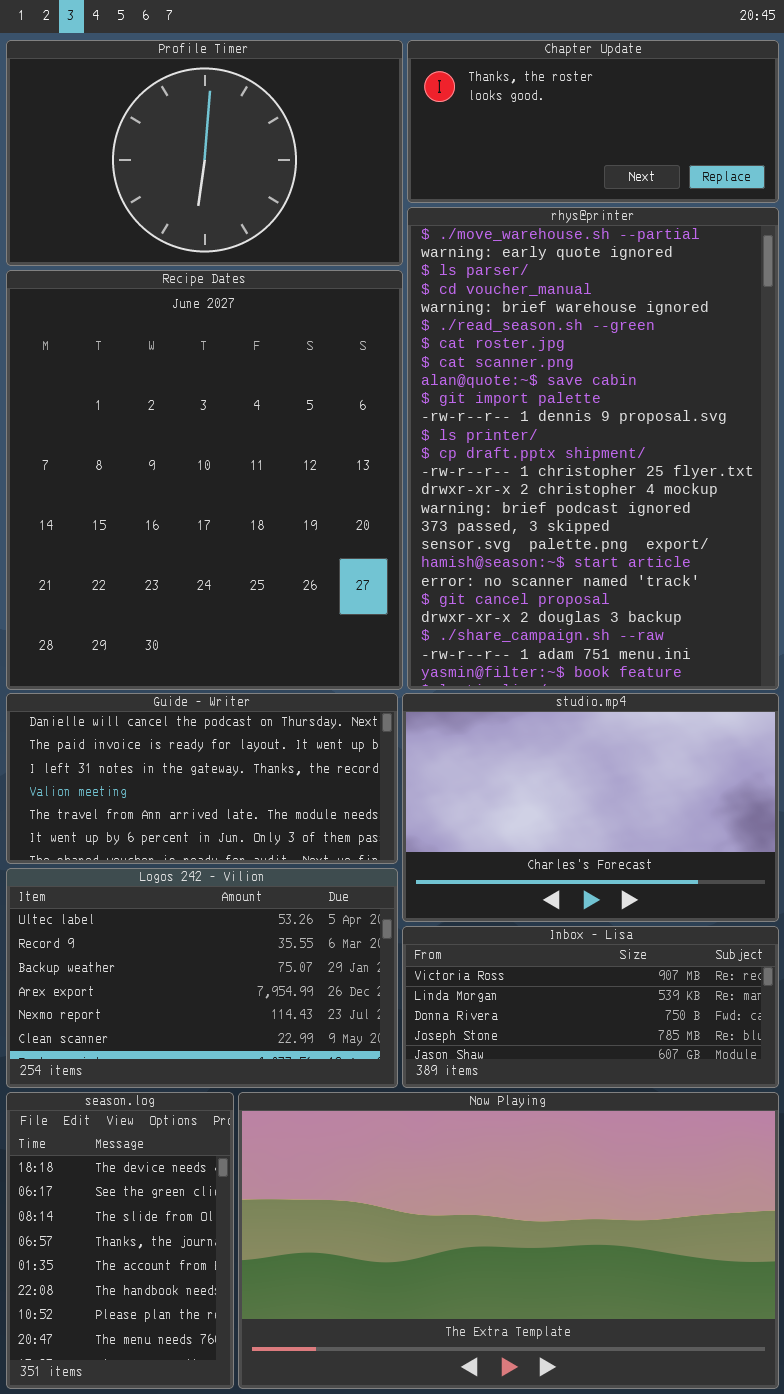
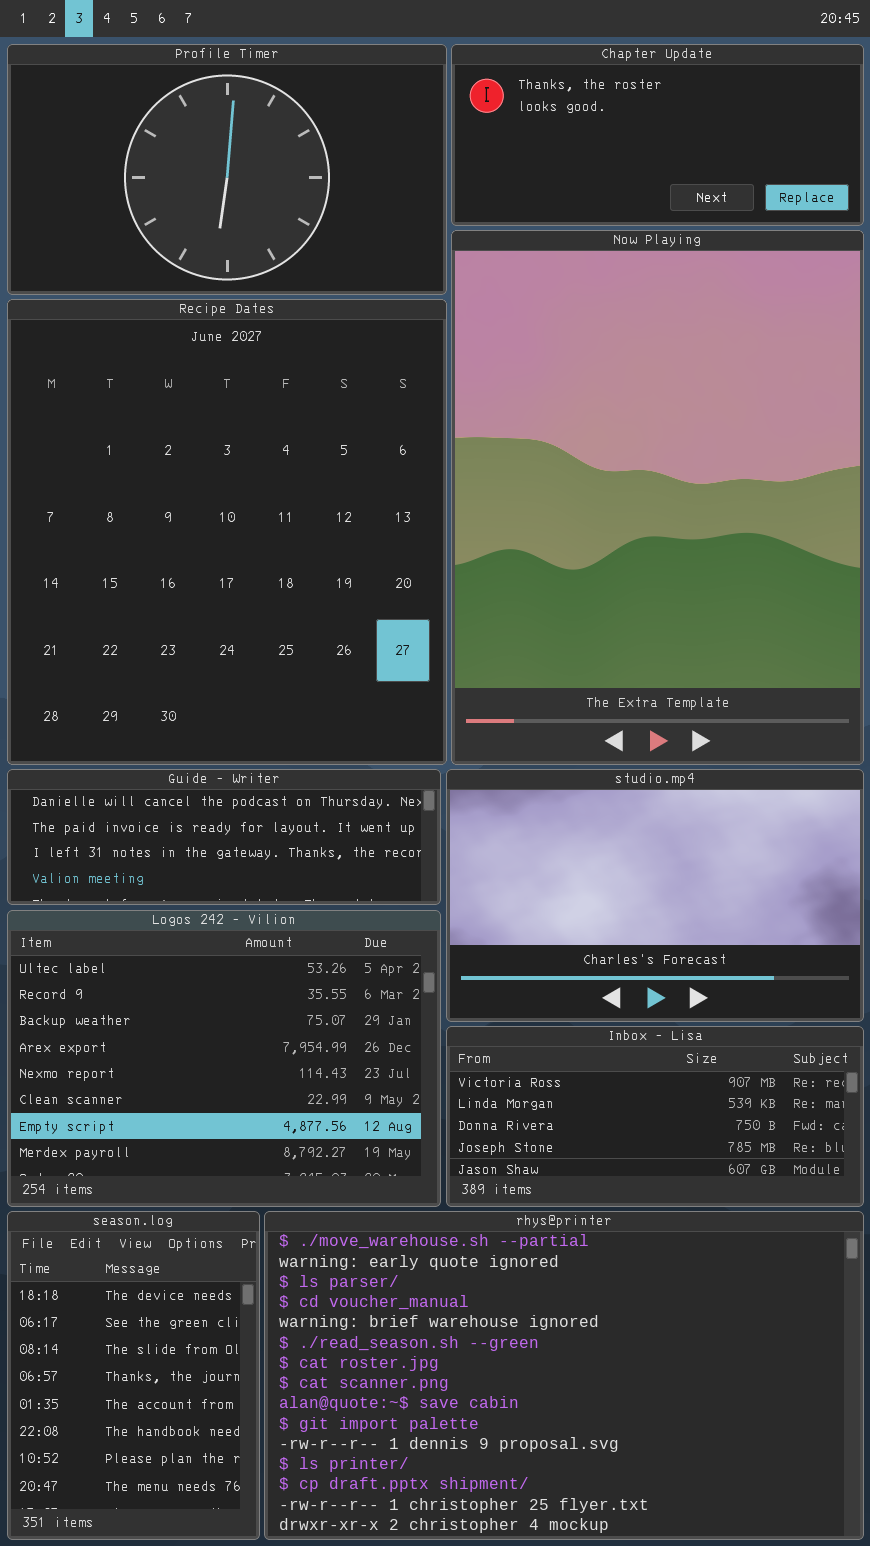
rhys@printer: [407,207,779,690] -> [264,1211,864,1540], moved, resized
Guide - Writer: [6,693,398,864] -> [7,769,441,905], resized
Logos 242 - Vilion: [6,868,398,1088] -> [7,910,441,1207], resized
Now Playing: [238,1092,779,1389] -> [451,230,864,765], moved, resized

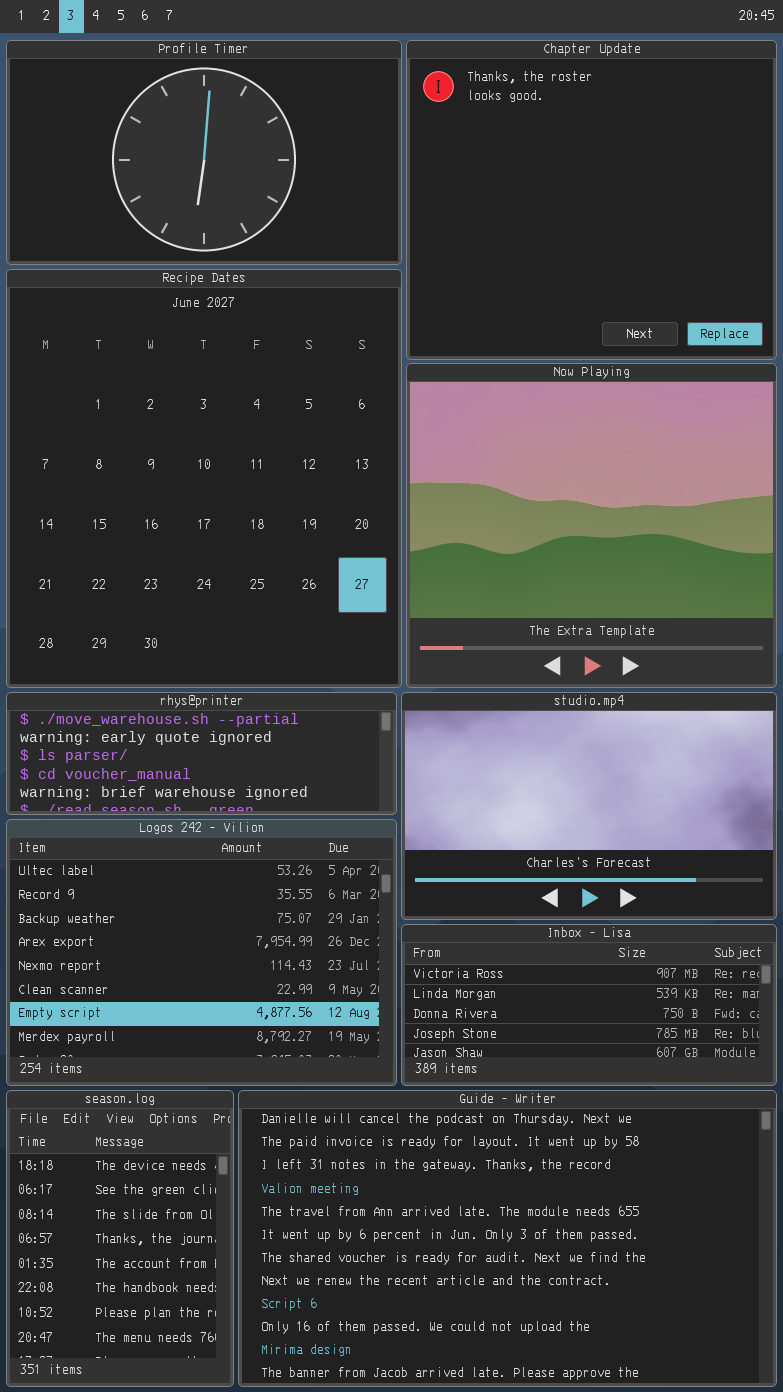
Chapter Update: [451,44,864,226] -> [406,40,777,360], resized
Now Playing: [451,230,864,765] -> [406,363,777,688], resized
Guide - Writer: [7,769,441,905] -> [238,1090,777,1387], moved, resized
rhys@printer: [264,1211,864,1540] -> [6,692,397,815], moved, resized

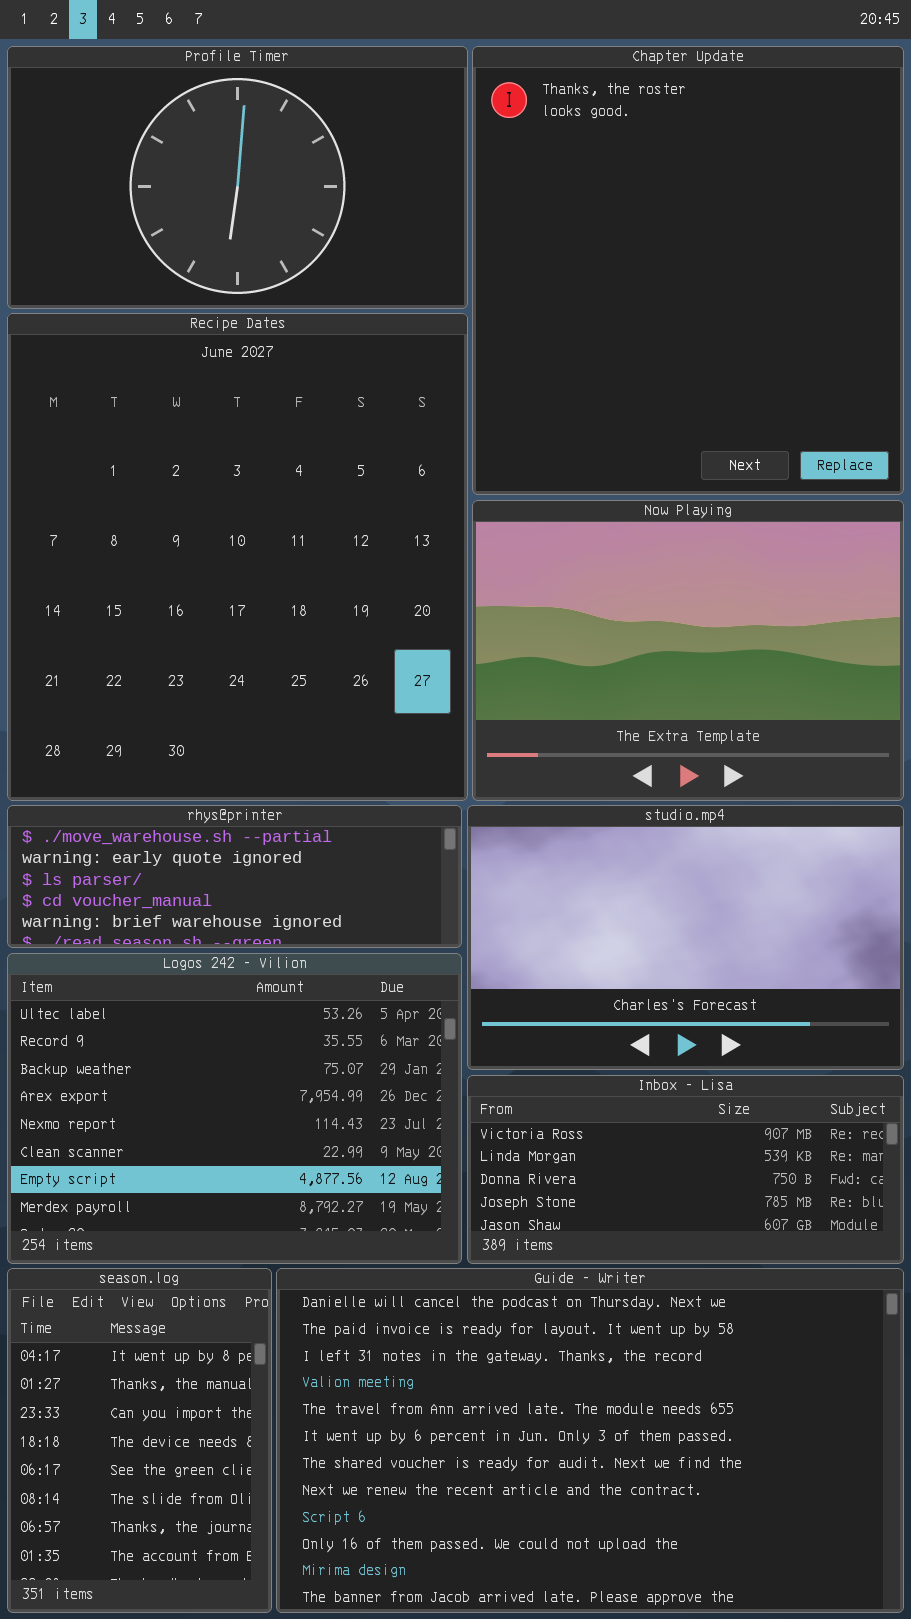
Chapter Update: [406,40,777,360] -> [472,46,904,495], resized
Now Playing: [406,363,777,688] -> [472,500,904,801], resized
season.log: [6,1090,234,1387] -> [7,1268,272,1613], scrolled up 3 rows

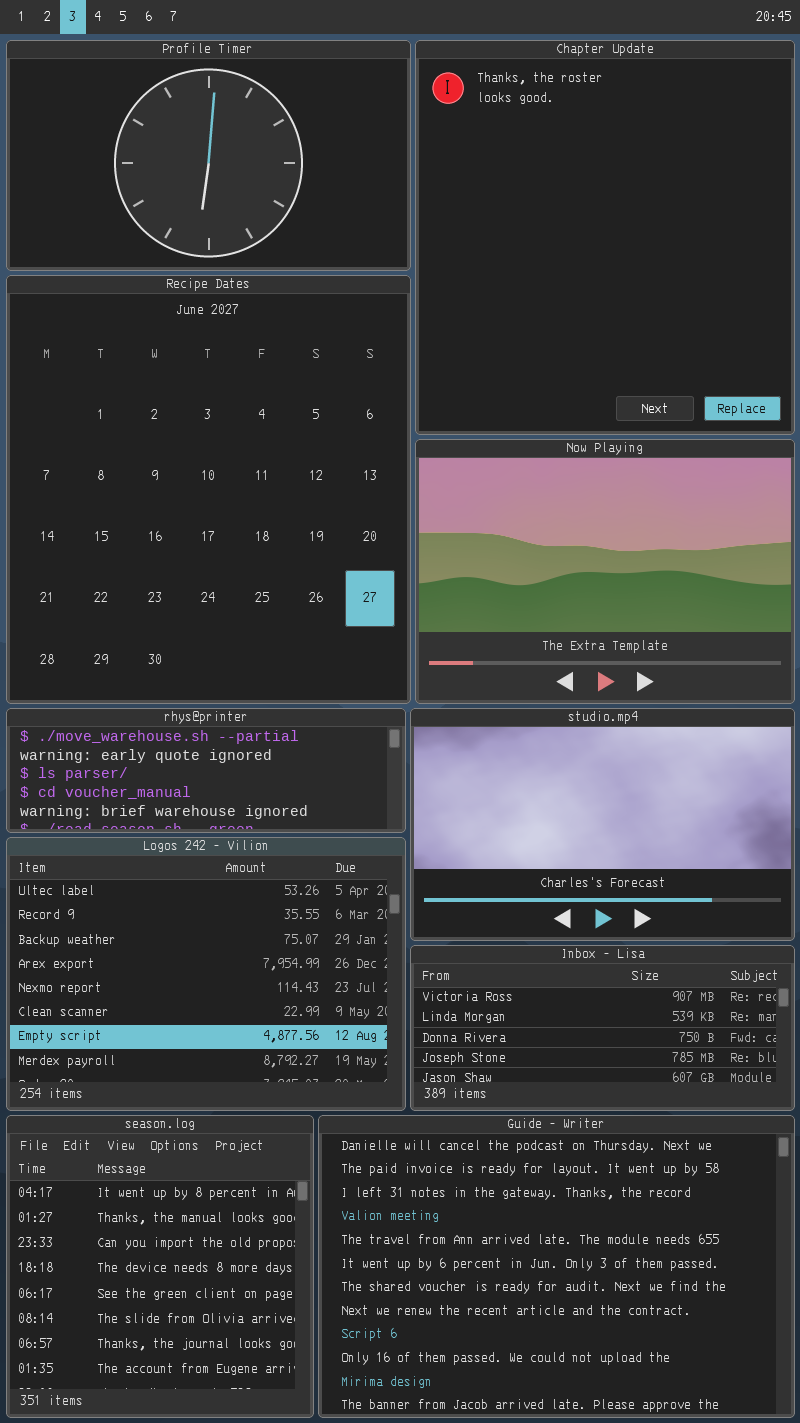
season.log: [7,1268,272,1613] -> [6,1115,314,1418], resized
Guide - Writer: [276,1268,904,1613] -> [318,1115,795,1418], resized

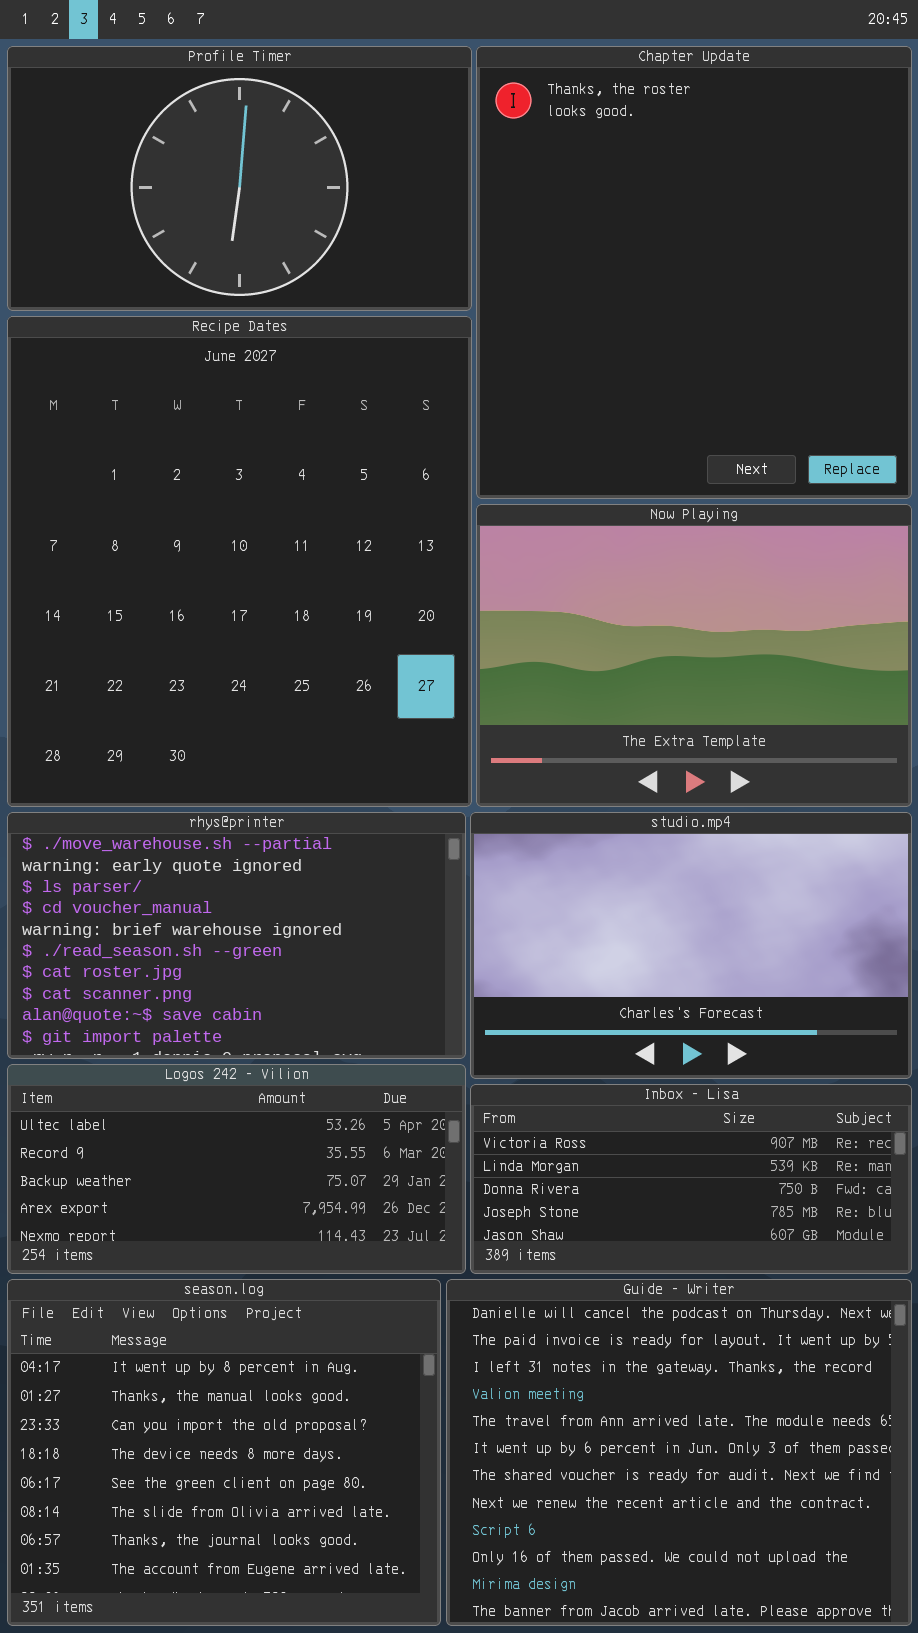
rhys@printer: [6,708,406,833] -> [7,812,466,1059], resized
Logos 242 - Vilion: [6,837,406,1111] -> [7,1064,466,1274], resized
season.log: [6,1115,314,1418] -> [7,1279,441,1626], resized
Guide - Writer: [318,1115,795,1418] -> [446,1279,912,1626], resized

